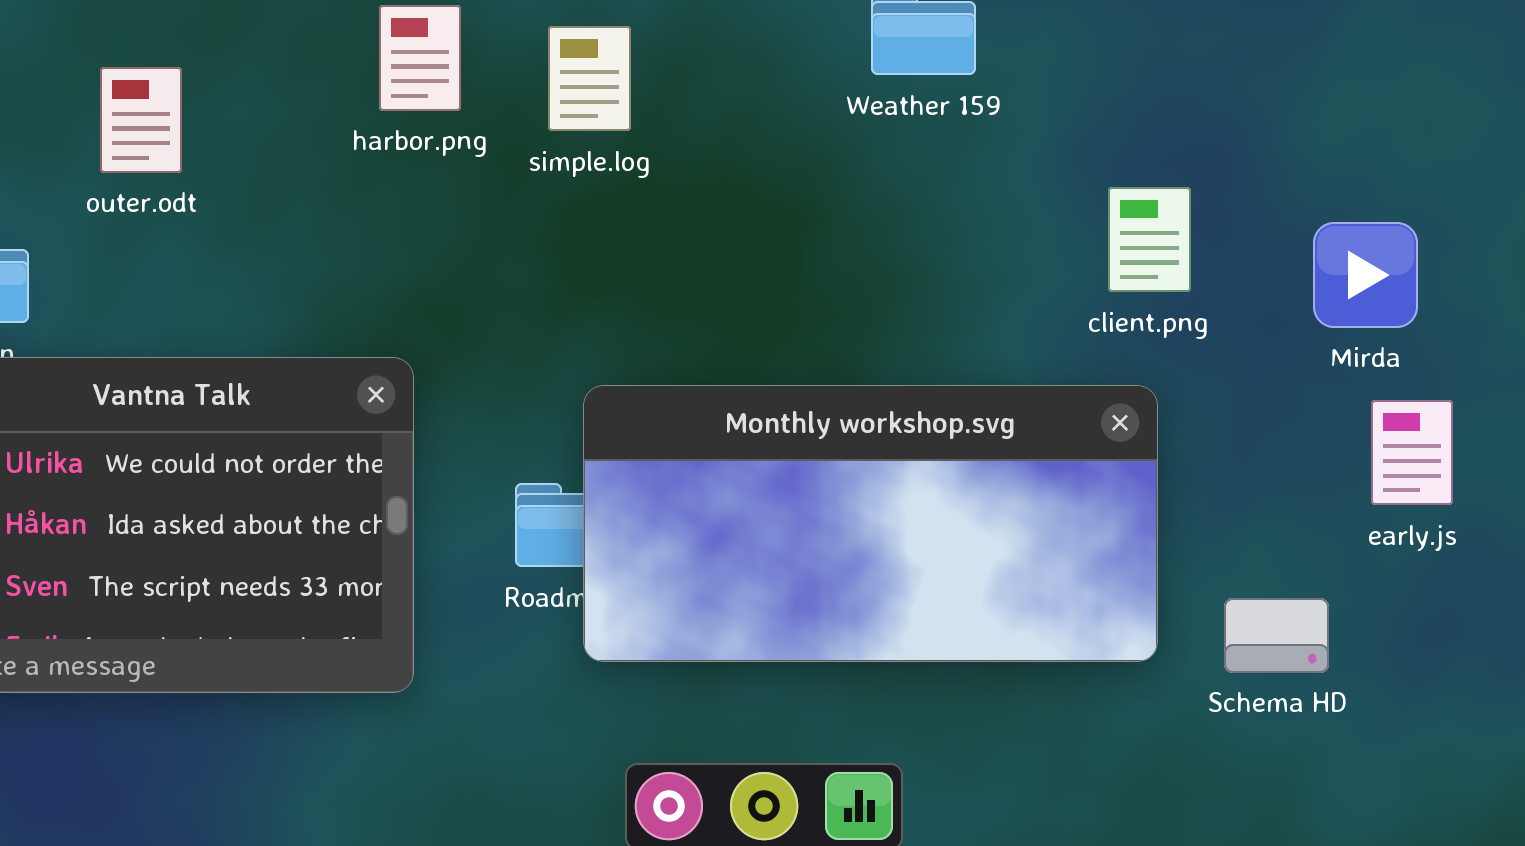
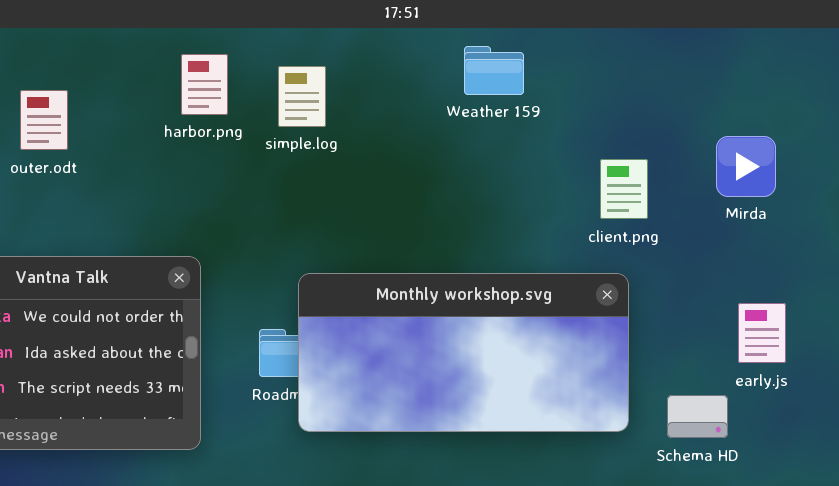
Mirda: [1313,222,1418,328] -> [716,136,776,197], moved
early.js: [1371,400,1453,505] -> [738,303,786,363], moved

